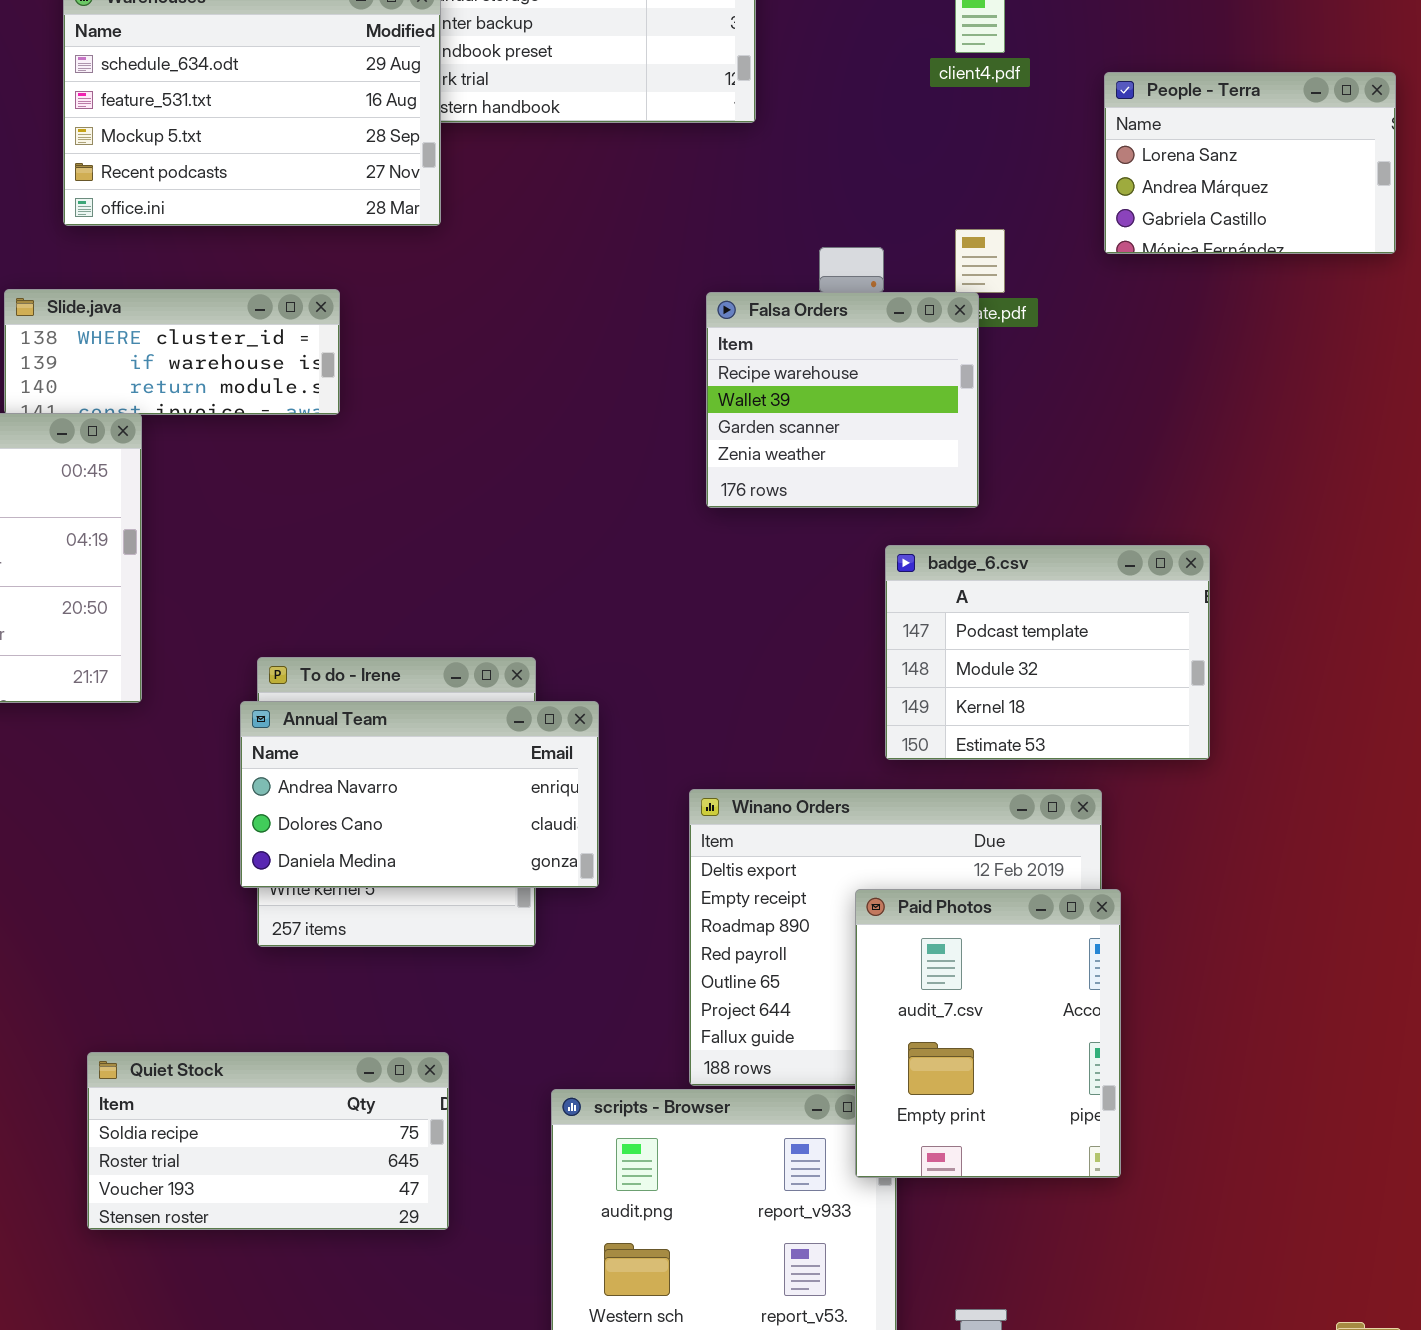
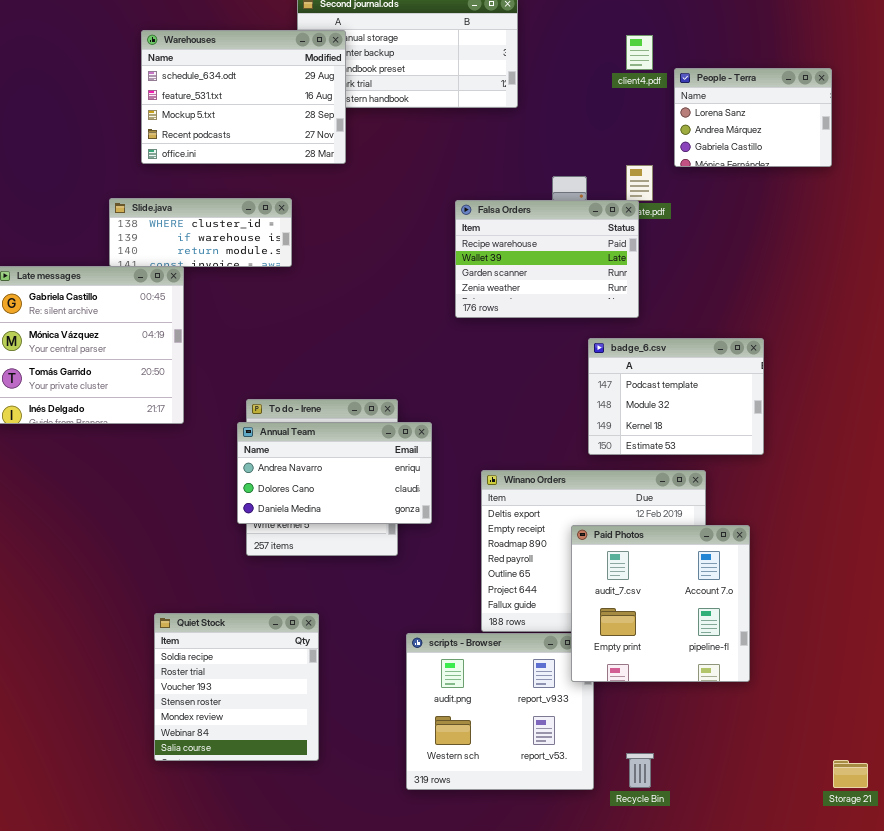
People - Terra: [1104,72,1396,254] -> [674,68,832,167], moved
Falsa Orders: [706,292,979,508] -> [455,200,639,318], resized
Paid Photos: [855,889,1121,1178] -> [571,525,750,682], resized
Quiet Stock: [87,1052,449,1230] -> [154,613,319,761], resized

